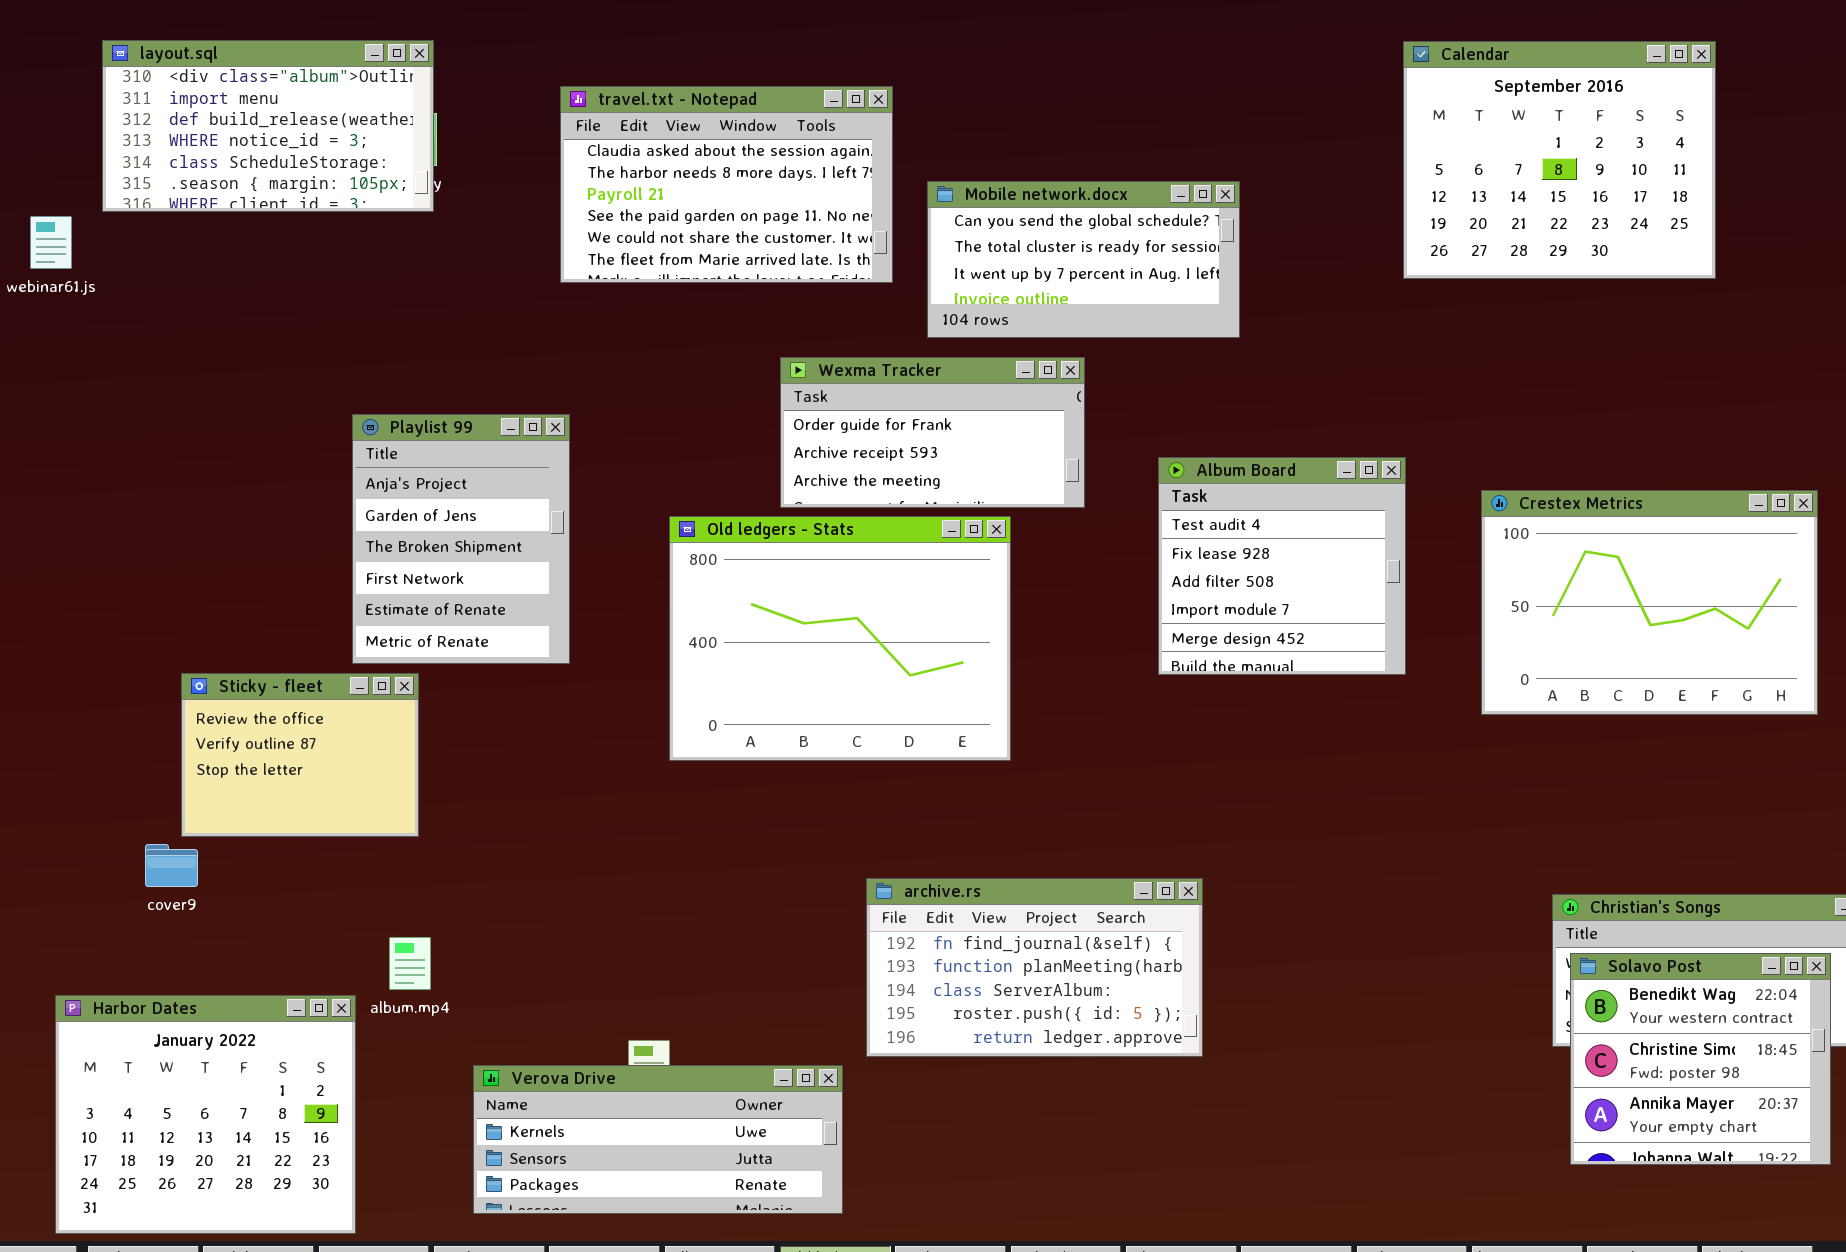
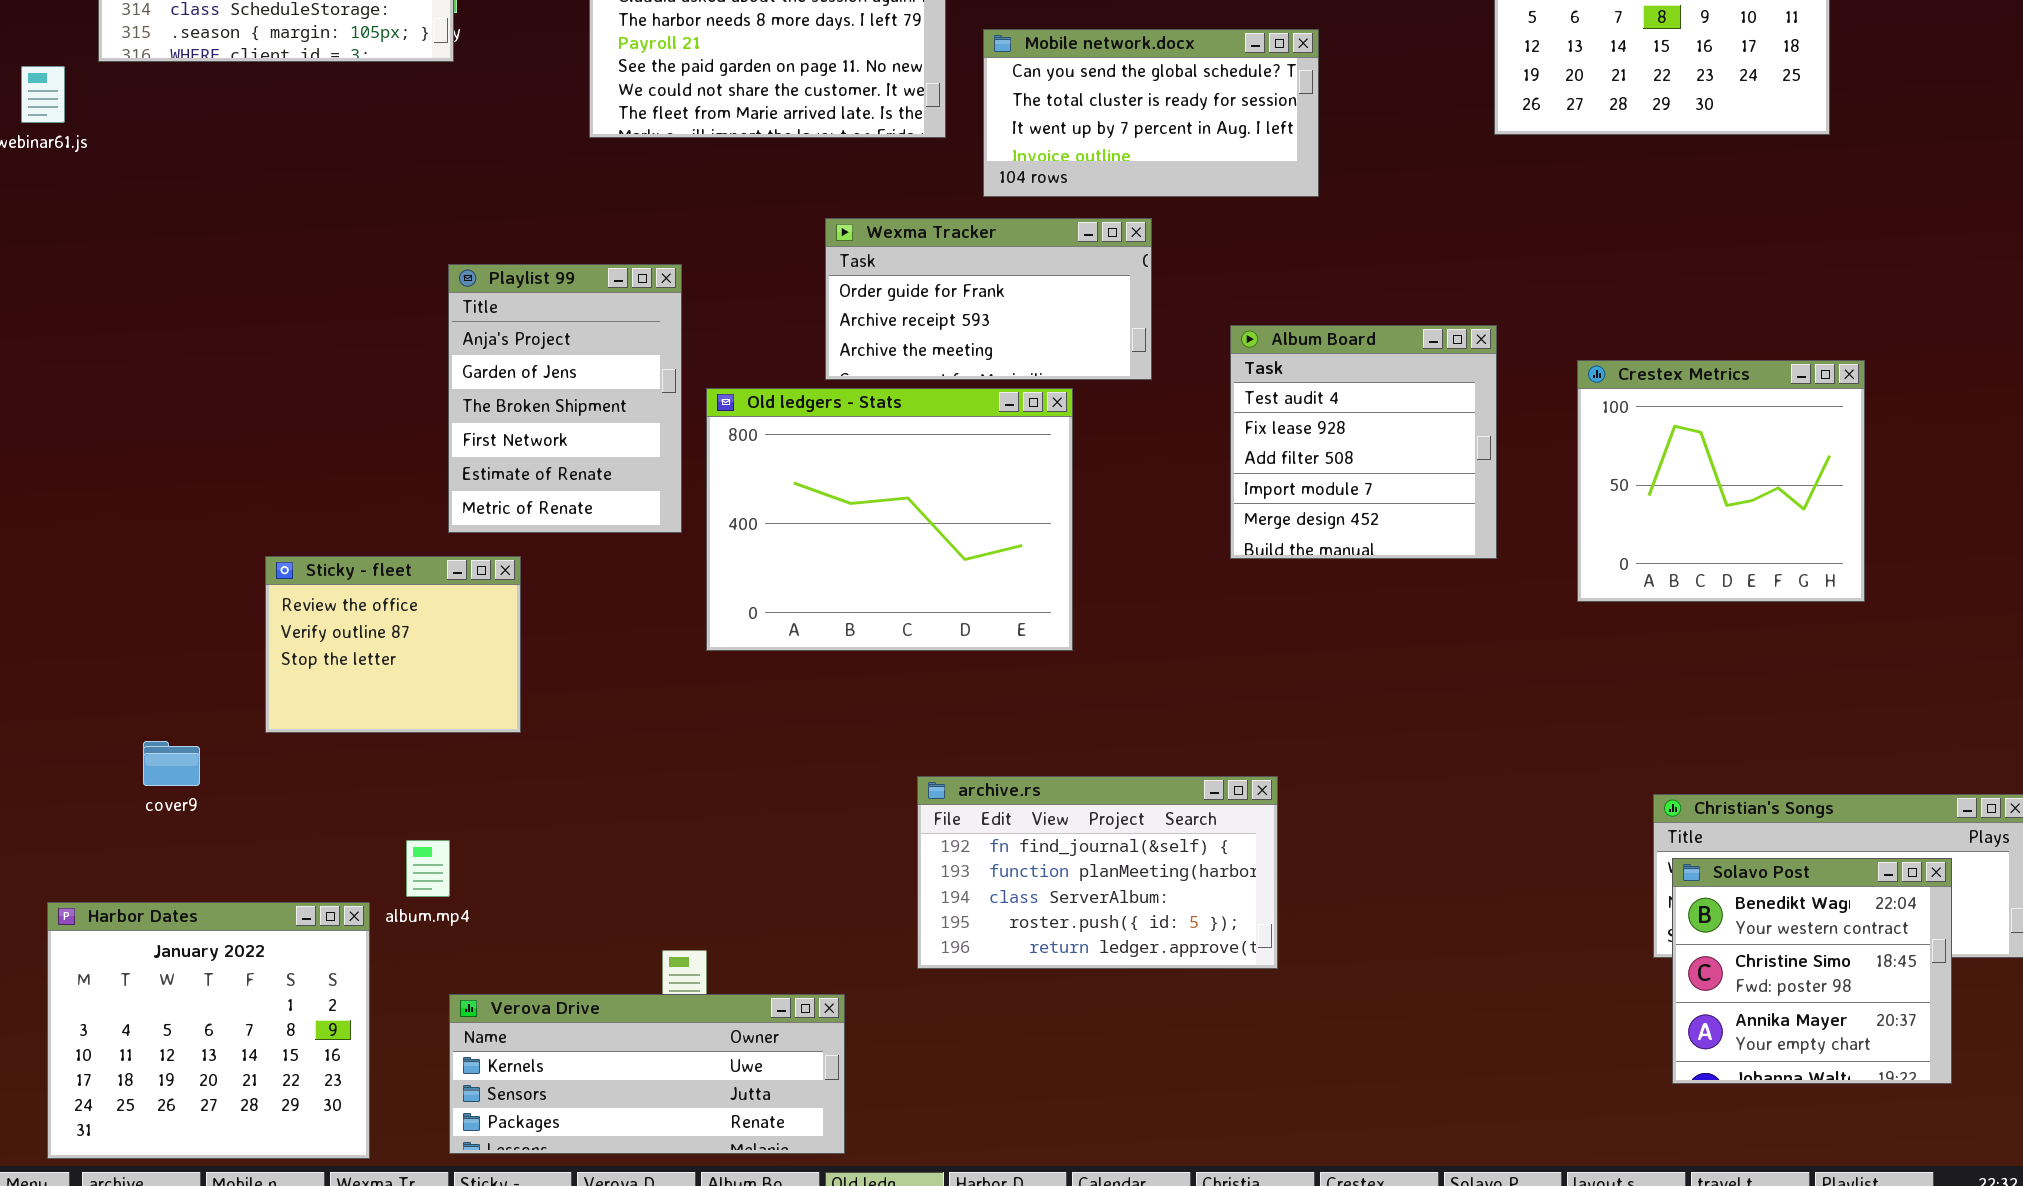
Playlist 99: [352,414,570,664] -> [448,264,682,533], moved
Crestex Metrics: [1481,490,1818,715] -> [1577,360,1865,602], resized
Sticky - fleet: [181,673,419,837] -> [265,556,521,733], moved
Verova Drive: [473,1065,843,1214] -> [449,994,845,1154], moved

